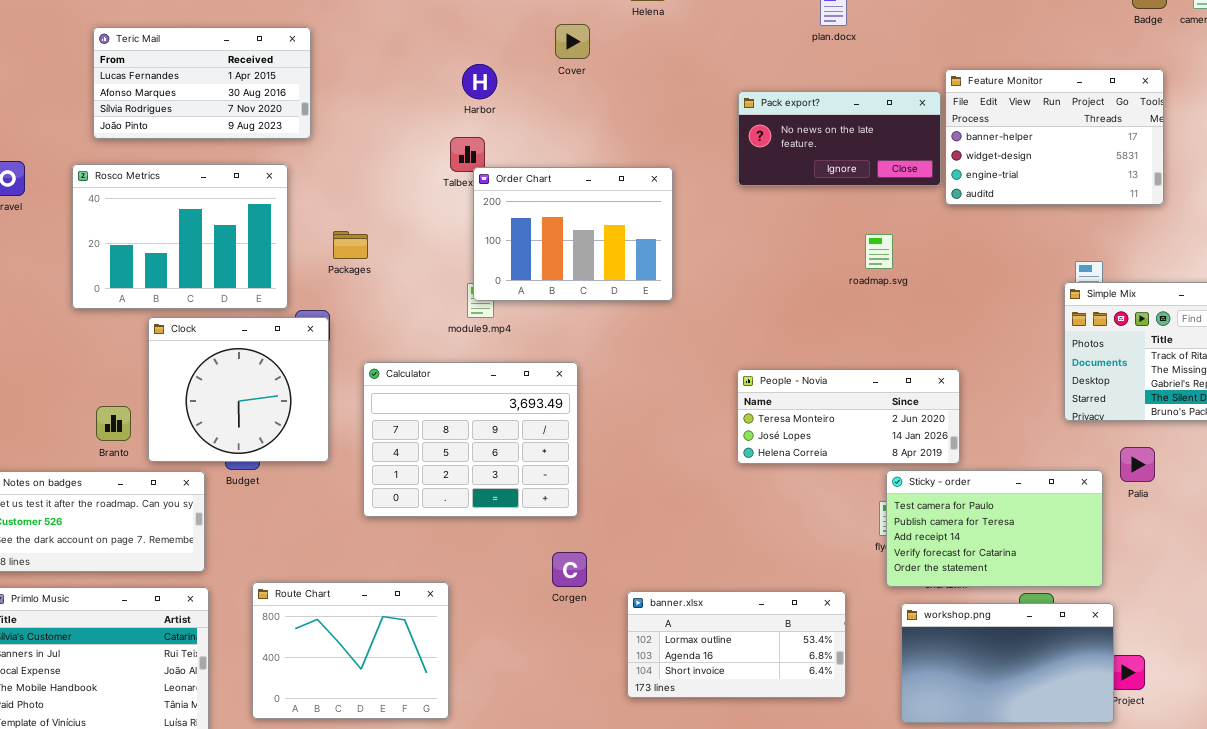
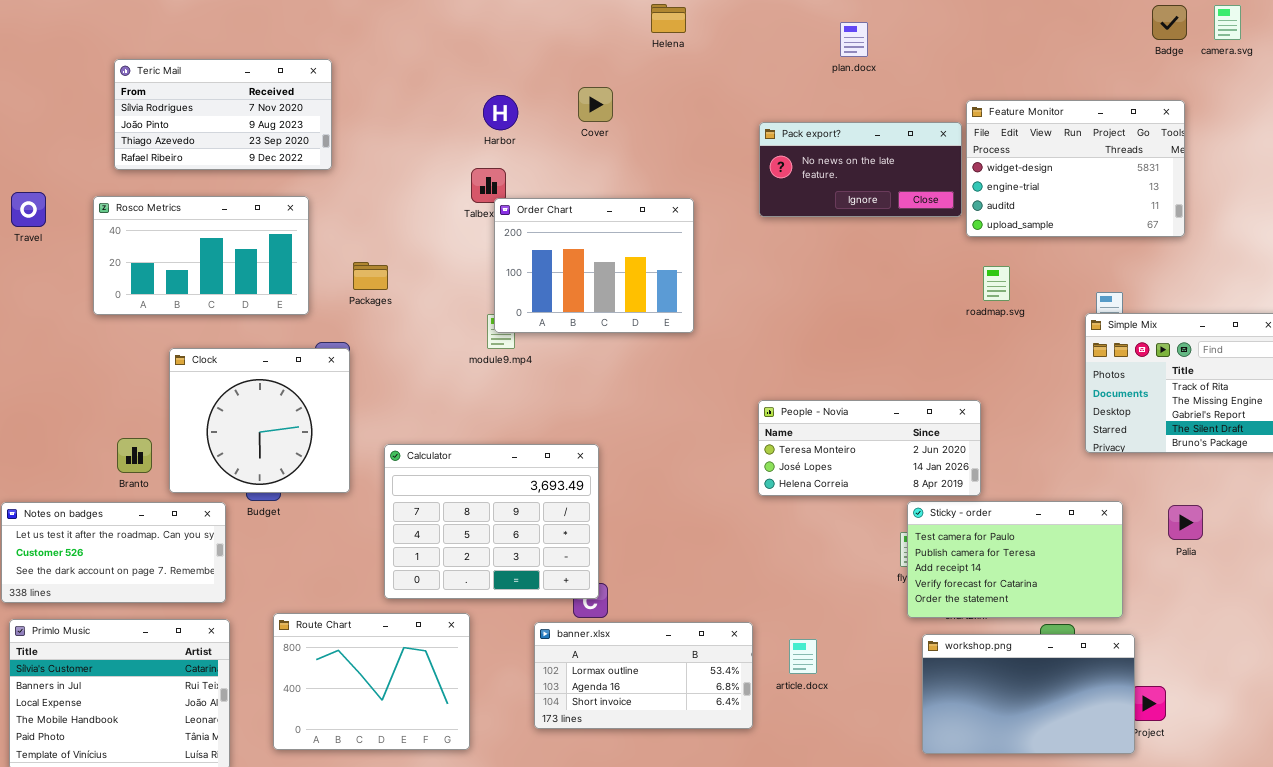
Cover: [555,24,590,59] -> [578,87,613,122], moved
Teric Mail: [93,27,311,139] -> [114,59,332,170], scrolled down 2 rows
Feature Monitor: [945,69,1164,205] -> [966,100,1185,237], scrolled down 1 row
Rosco Metrics: [72,164,288,309] -> [93,196,309,315], resized
roadmap.svg: [865,234,893,269] -> [983,266,1010,301], moved
Calculator: [363,362,578,517] -> [384,444,599,599], moved
Palia: [1120,447,1155,482] -> [1168,505,1203,540], moved
banner.xlsx: [627,591,846,698] -> [534,622,753,729], moved

